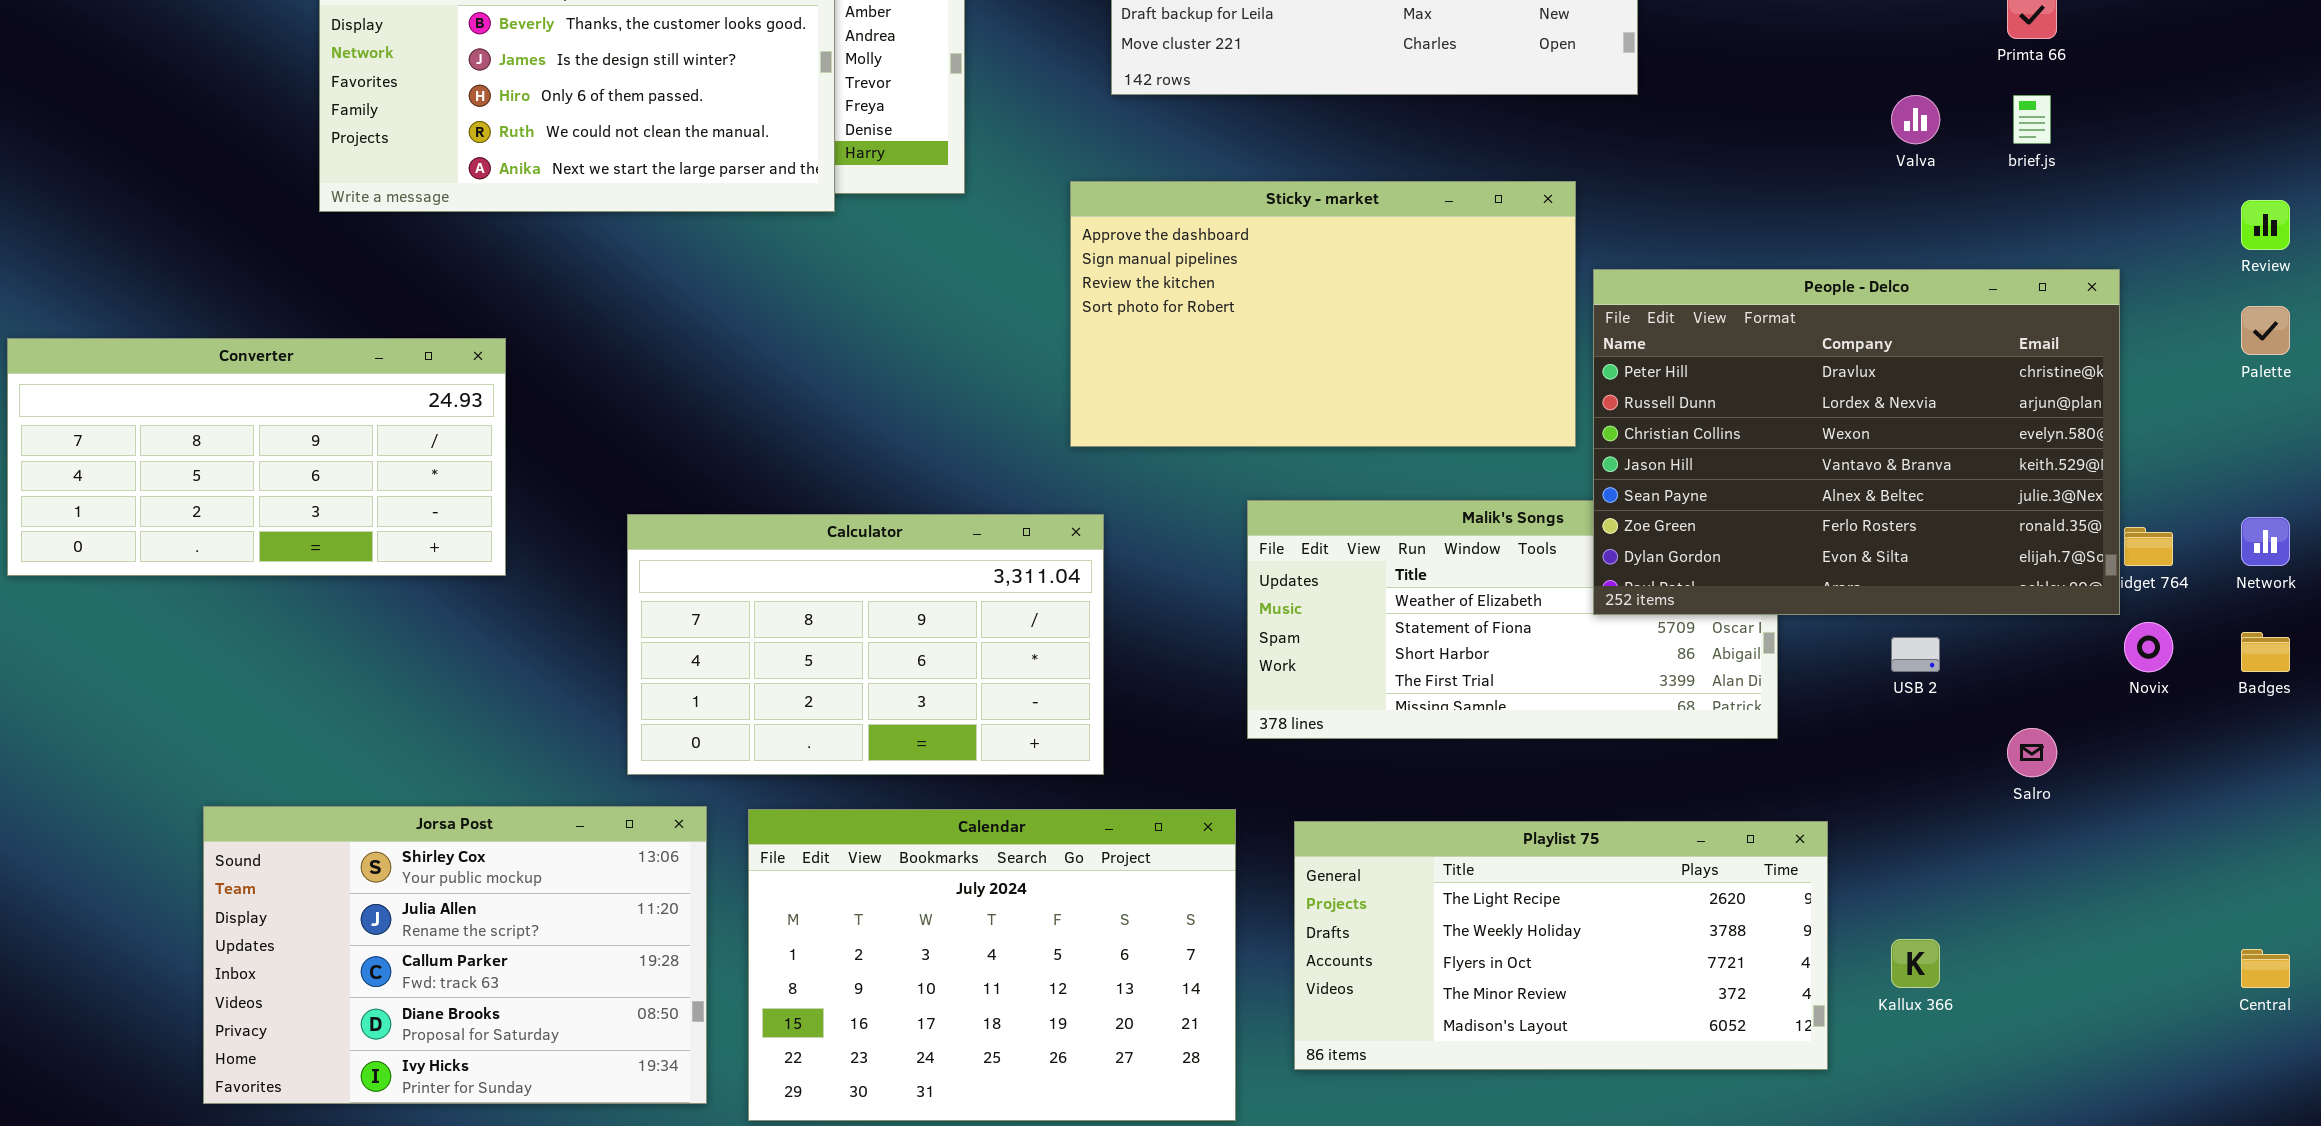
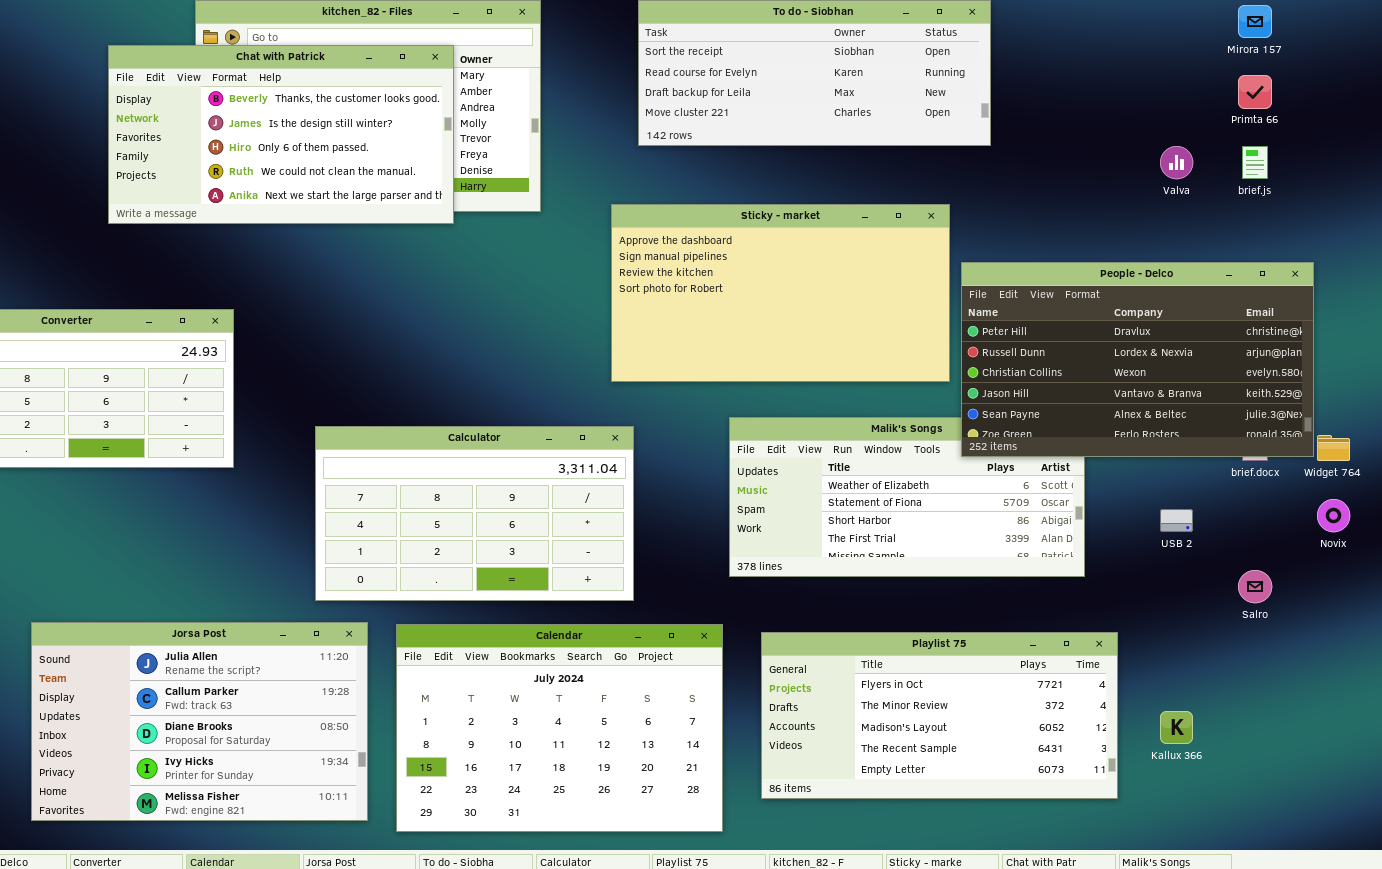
People - Delco: [1593,269,2120,615] -> [961,262,1314,457], resized
Jorsa Post: [203,806,707,1104] -> [31,622,368,821], scrolled down 1 row
Playlist 75: [1294,821,1828,1070] -> [761,632,1118,799], scrolled down 2 rows

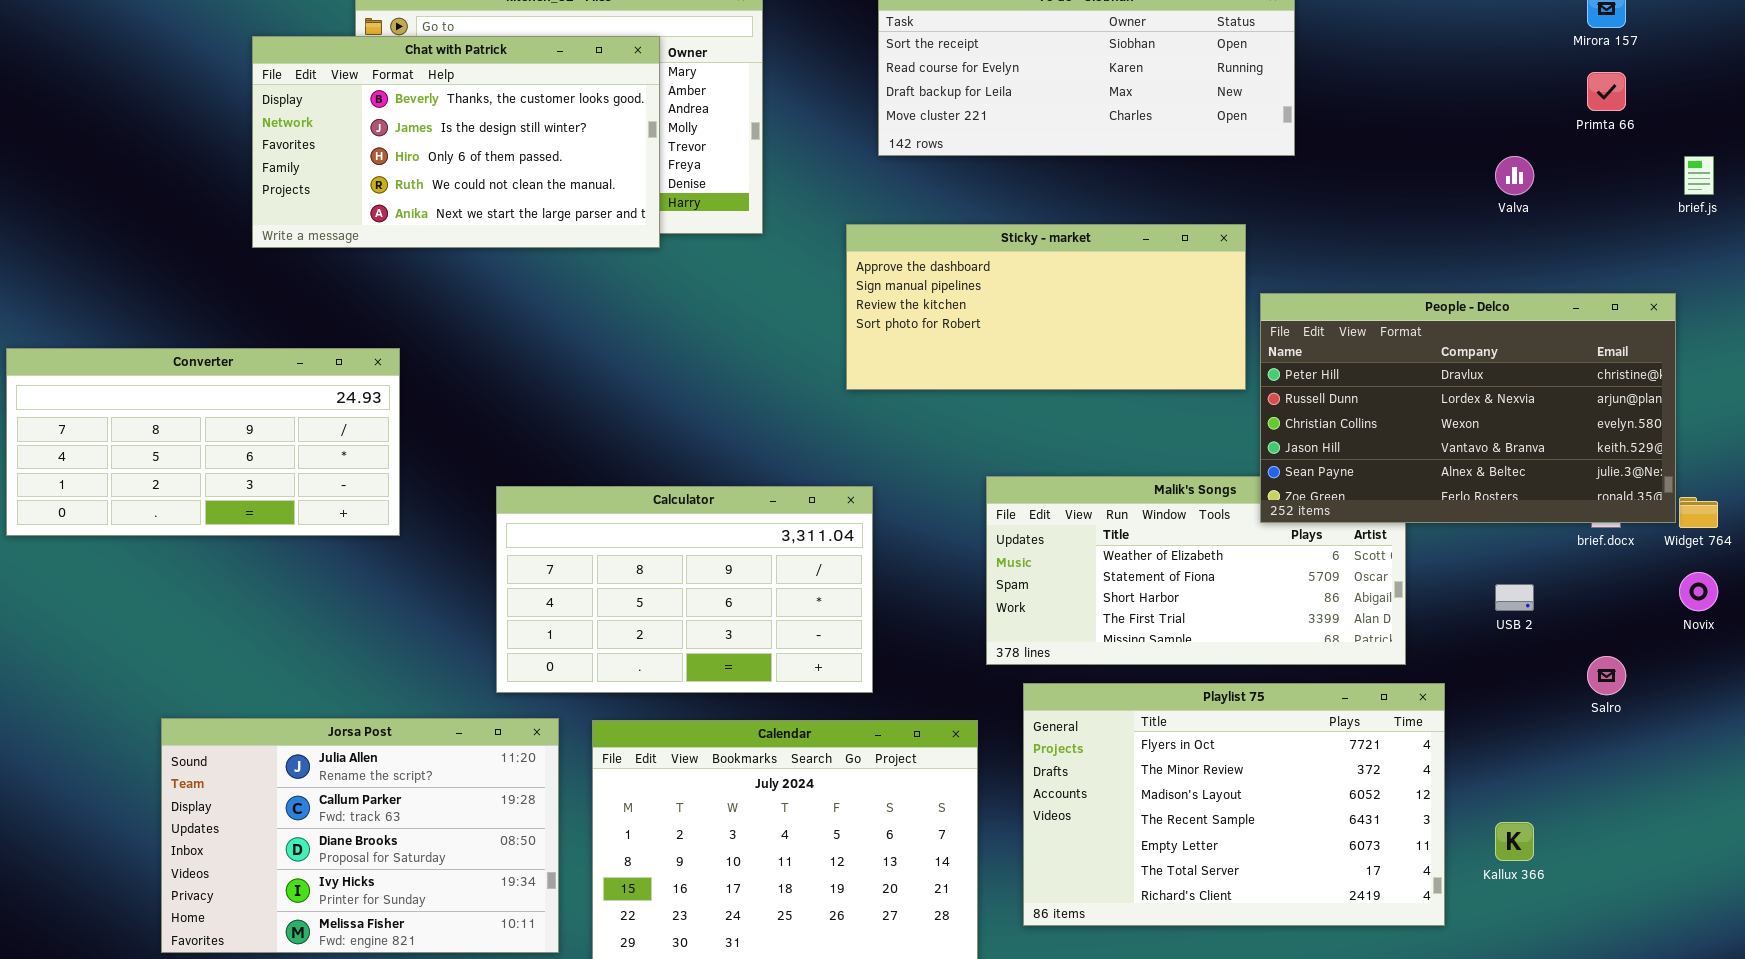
brief.js: [1242,146,1268,179] -> [1684,156,1714,195], moved
Sticky - market: [611,204,950,382] -> [846,224,1246,390], resized
Playlist 75: [761,632,1118,799] -> [1023,683,1445,926], resized

